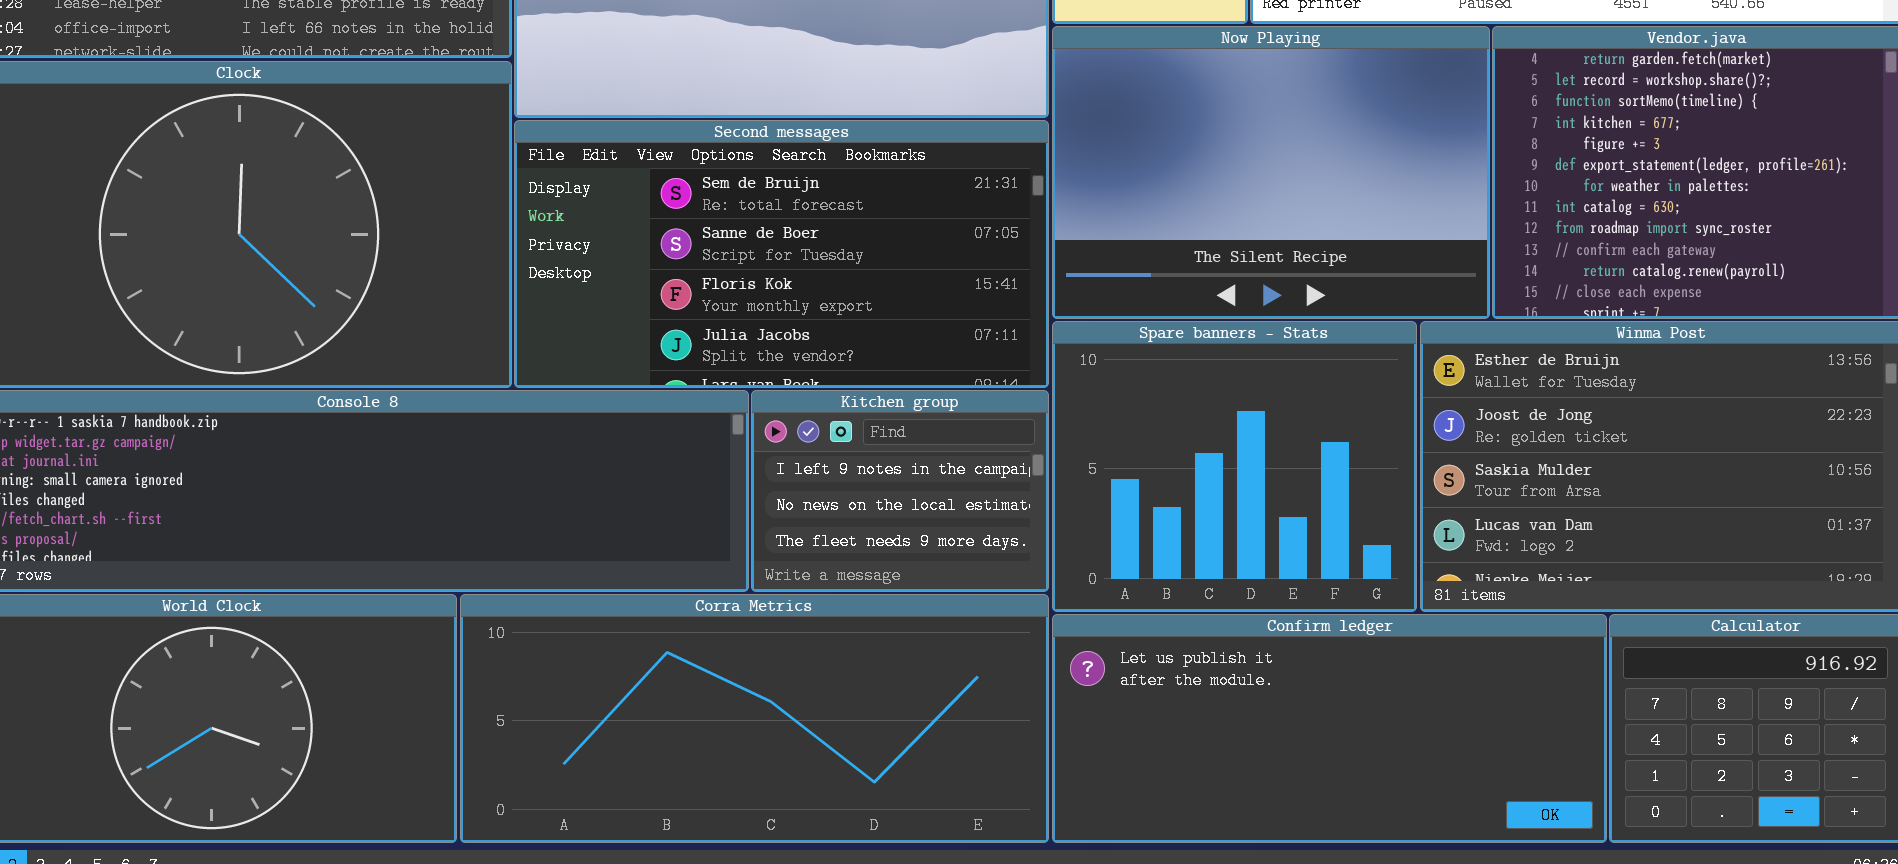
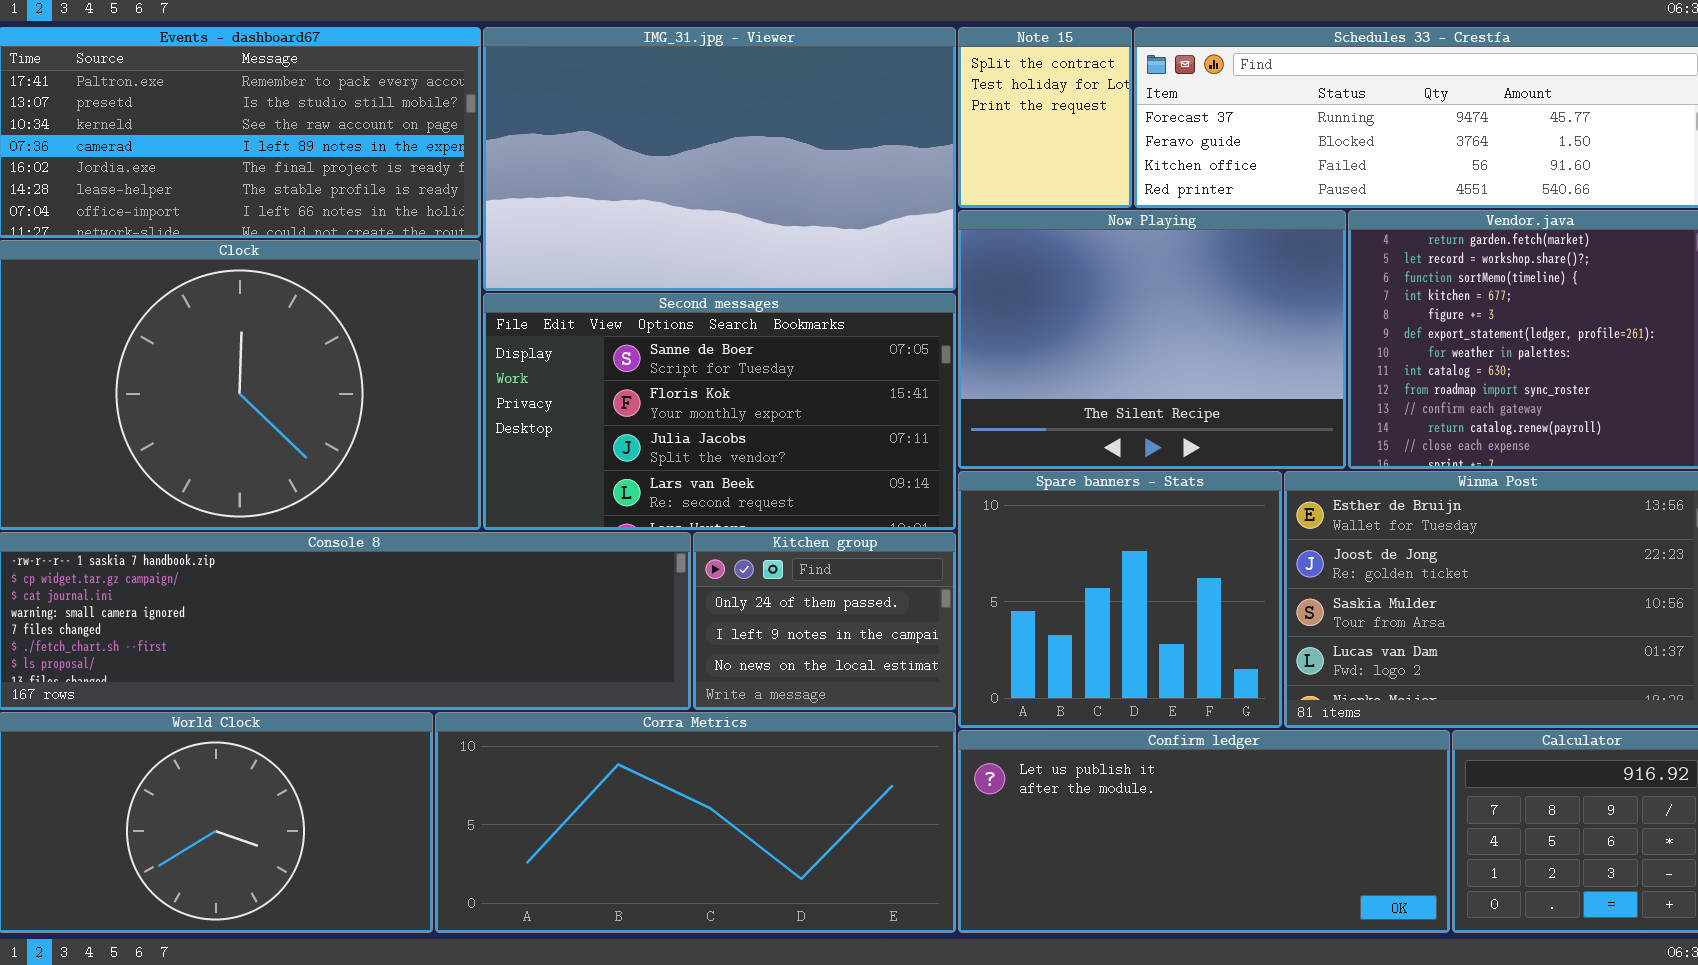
Second messages: [514,120,1049,388] -> [483,293,956,530], scrolled down 1 row
Kitchen group: [751,390,1049,592] -> [693,532,956,710], scrolled up 1 row

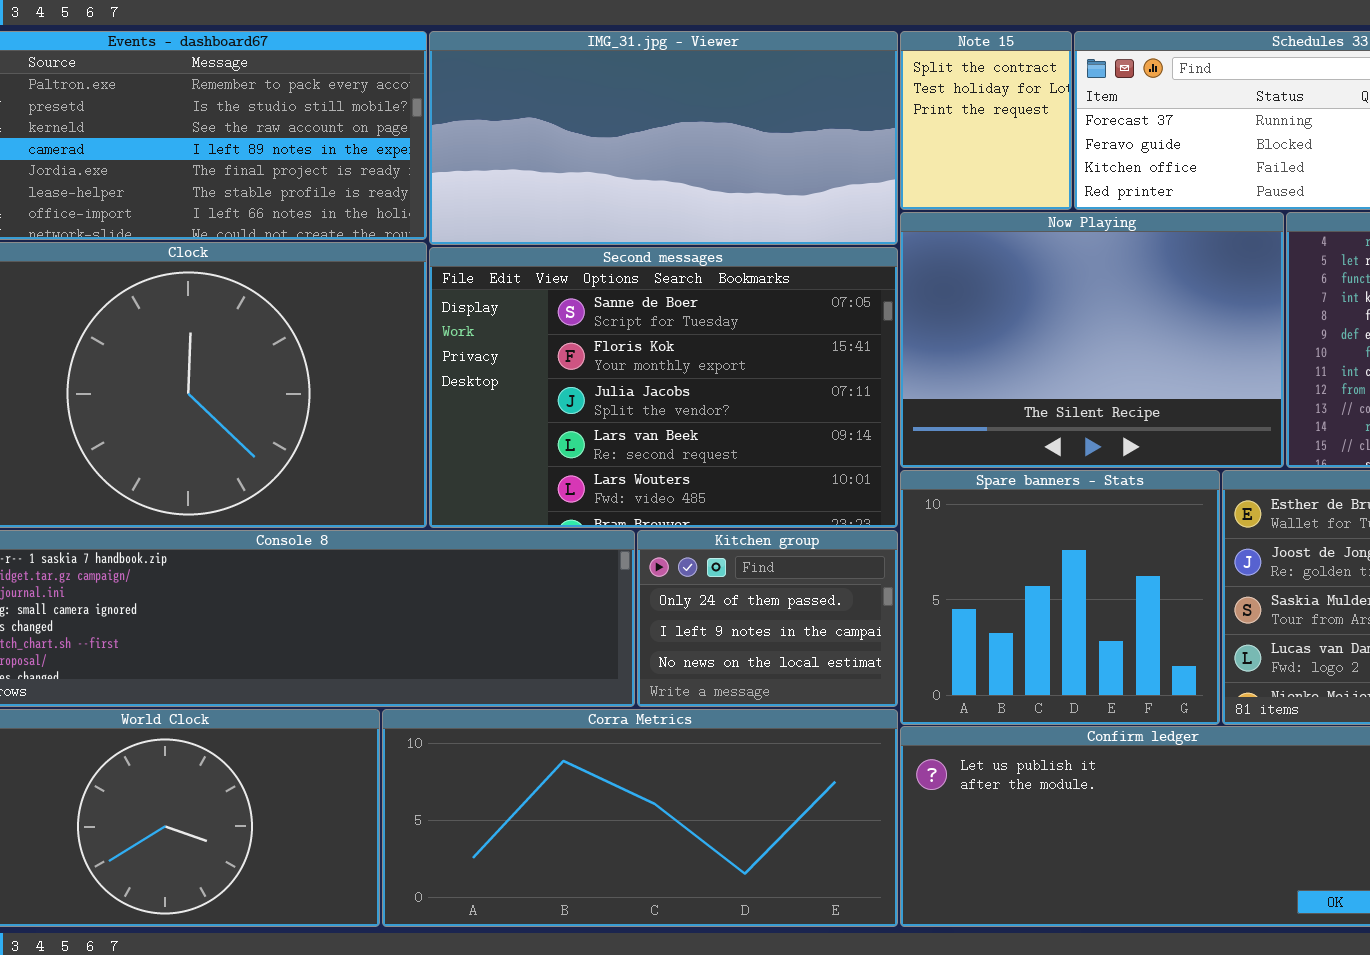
IMG_31.jpg - Viewer: [483,27,956,291] -> [429,31,898,245], resized
Second messages: [483,293,956,530] -> [429,247,898,528], resized

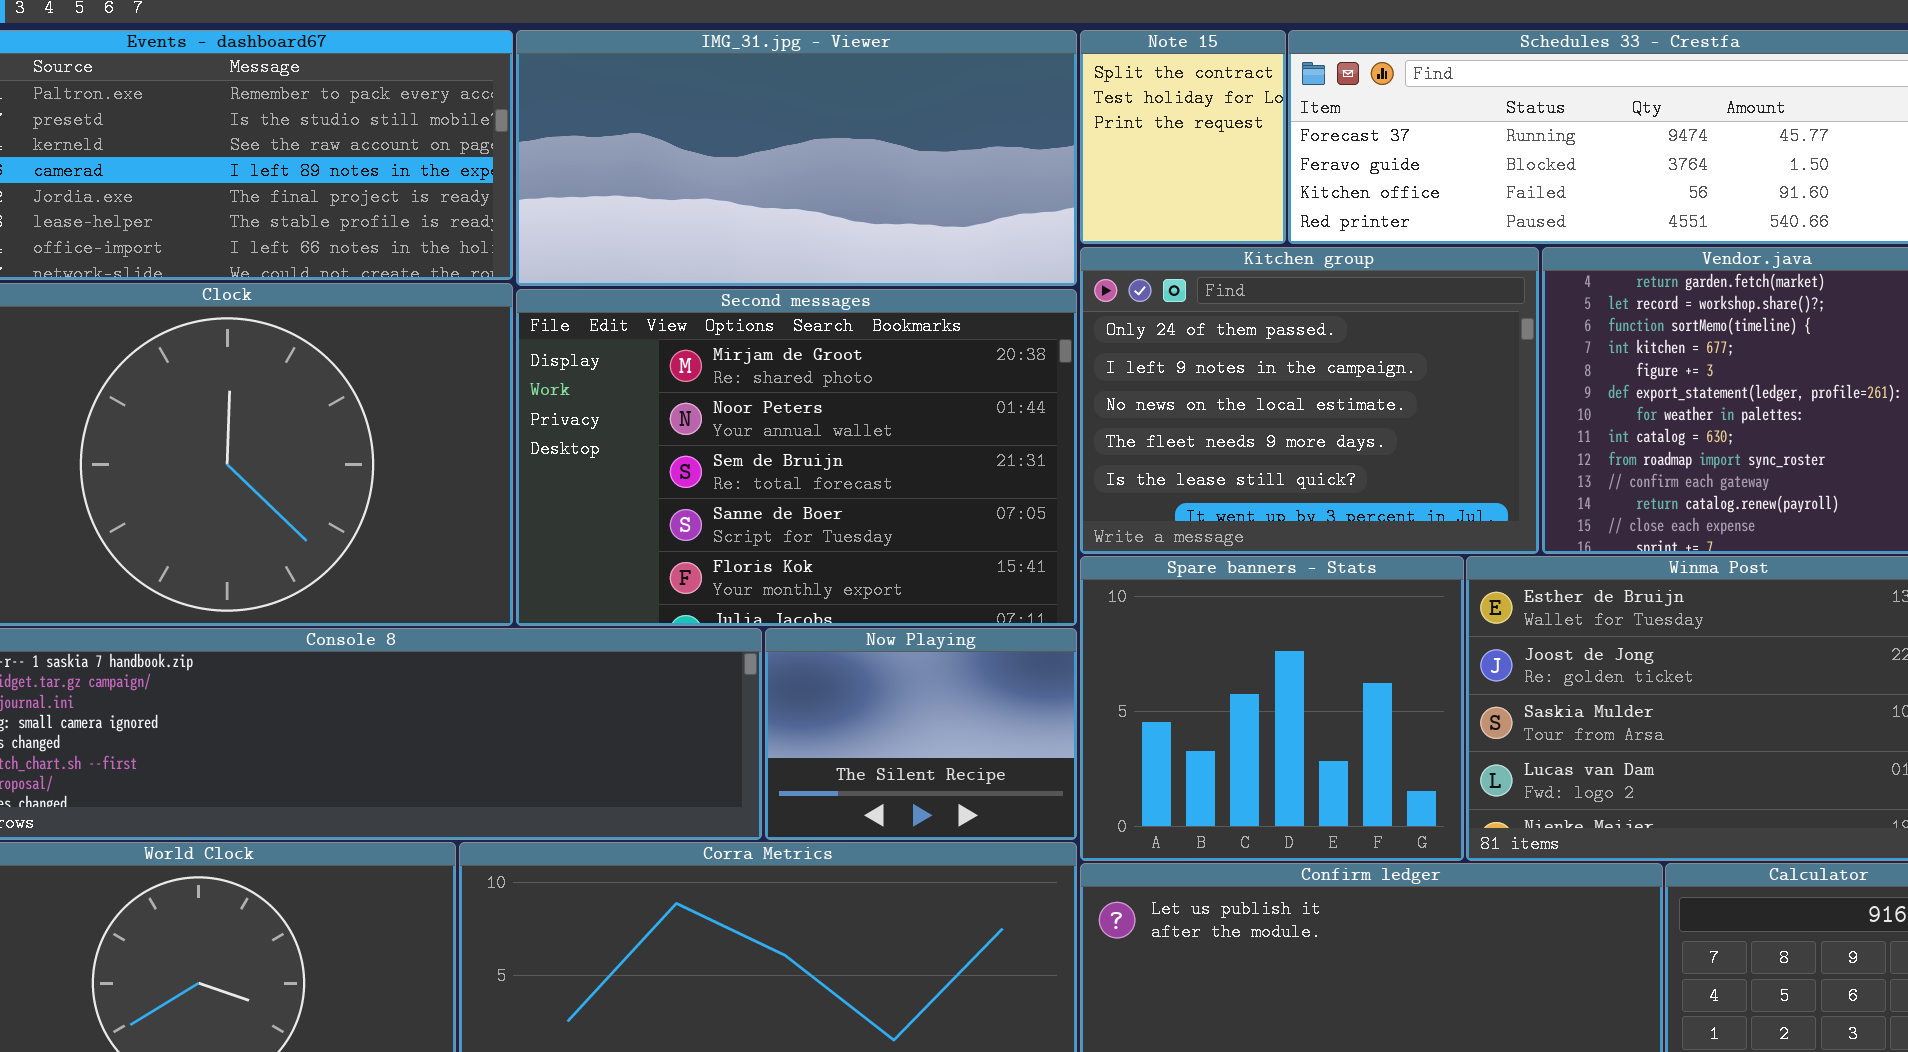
Now Playing: [900,212,1284,468] -> [765,628,1077,840], moved, resized
Second messages: [429,247,898,528] -> [516,289,1077,626], scrolled up 3 rows
Kitchen group: [637,530,898,707] -> [1080,247,1539,554], moved, resized

